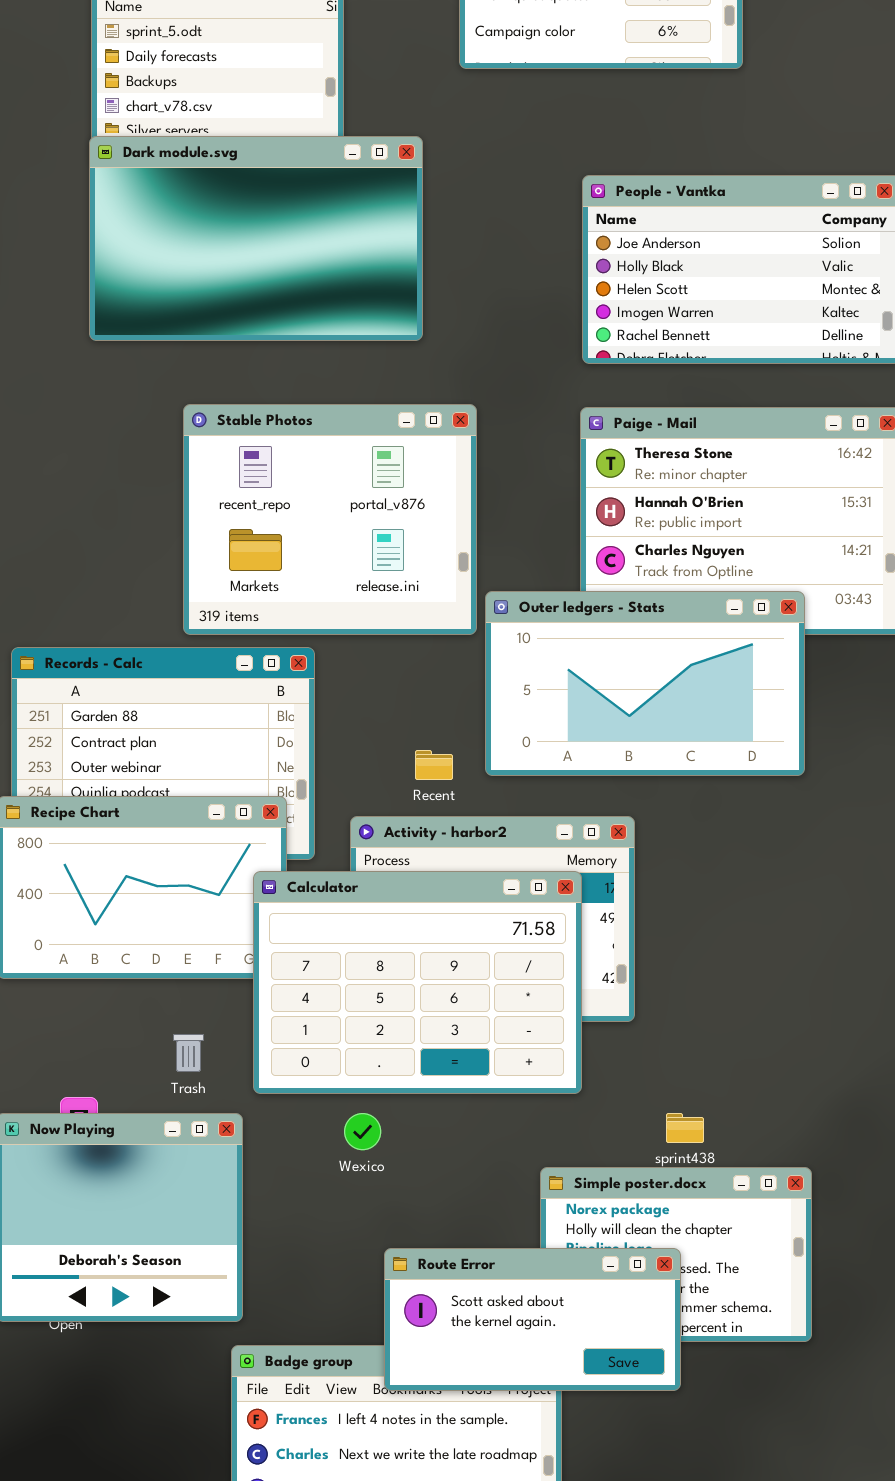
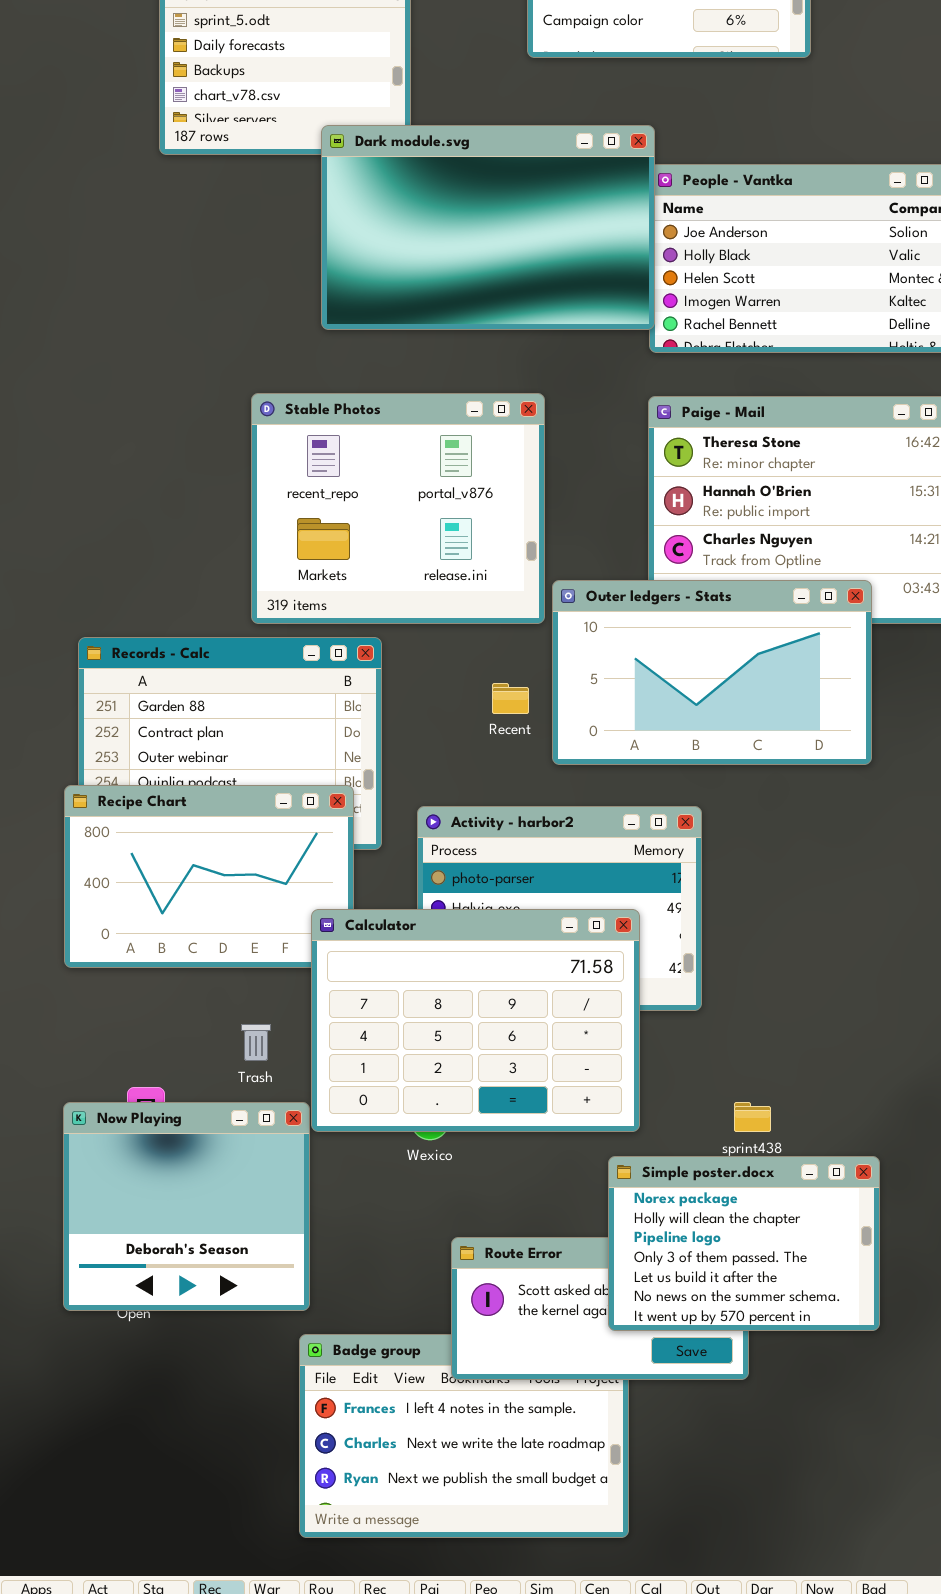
Dark module.svg: [89,136,423,341] -> [321,125,655,330], moved
Recent: [415,750,453,780] -> [492,683,529,714], moved
Calculator: [253,871,582,1094] -> [311,909,640,1132], moved
Simple poster.docx: [540,1167,812,1342] -> [608,1156,880,1331], raised

